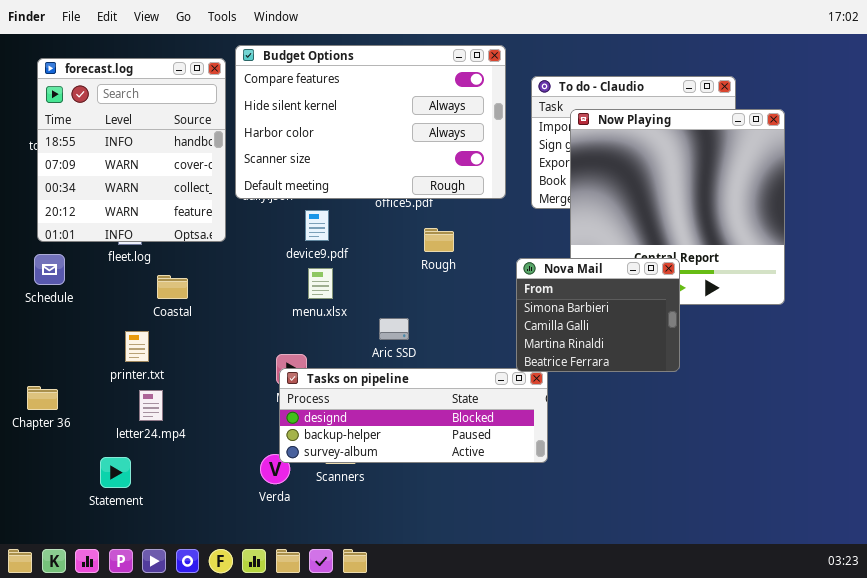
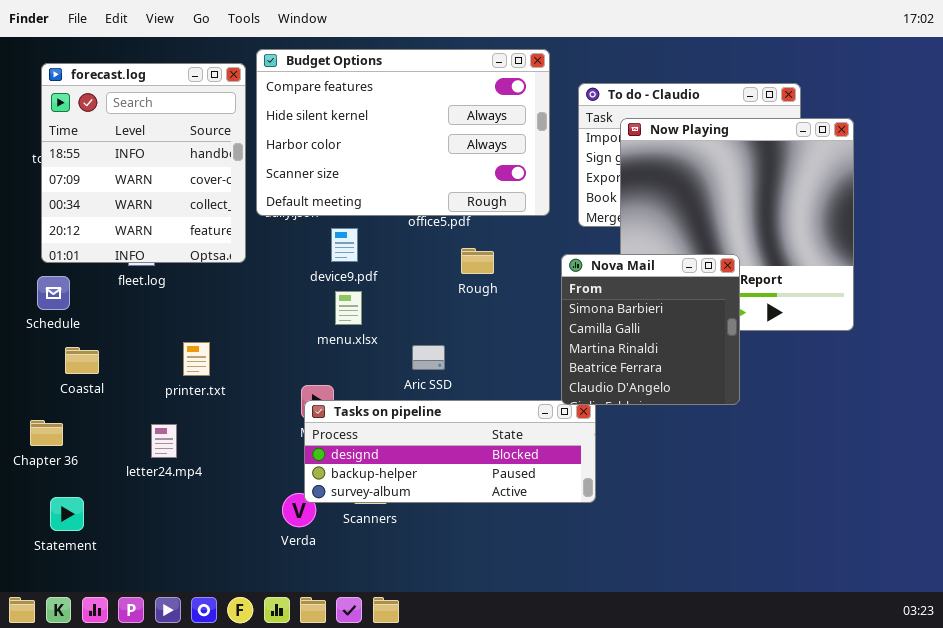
Nova Mail: [516,258,680,372] -> [561,254,740,405], resized
Coastal: [157,275,188,299] -> [65,347,99,374], moved
printer.txt: [125,331,149,362] -> [183,342,210,376], moved
Statement: [100,457,131,488] -> [50,497,84,531], moved

